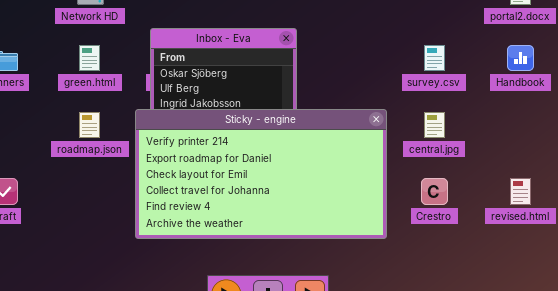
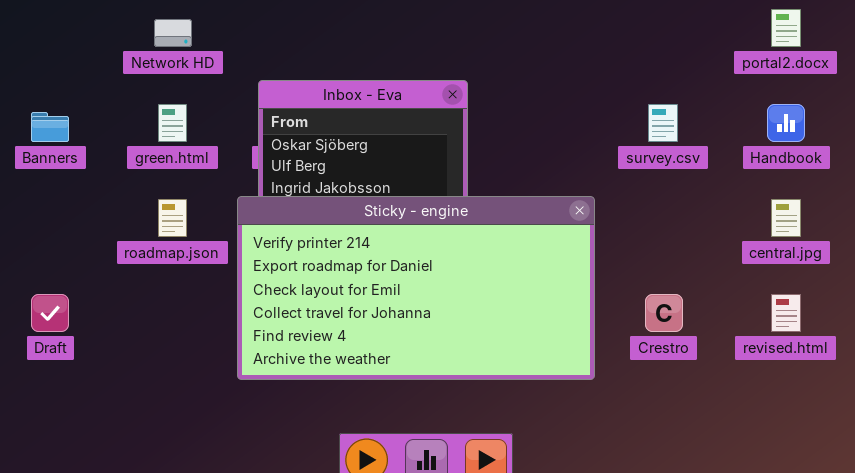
central.jpg: [424,112,445,138] -> [771,199,801,237], moved

